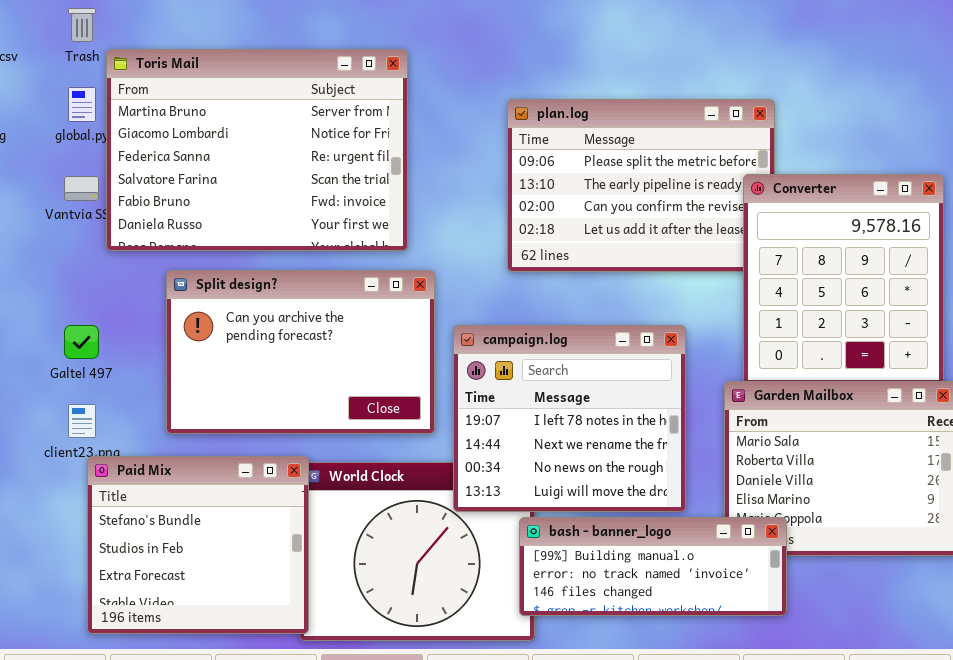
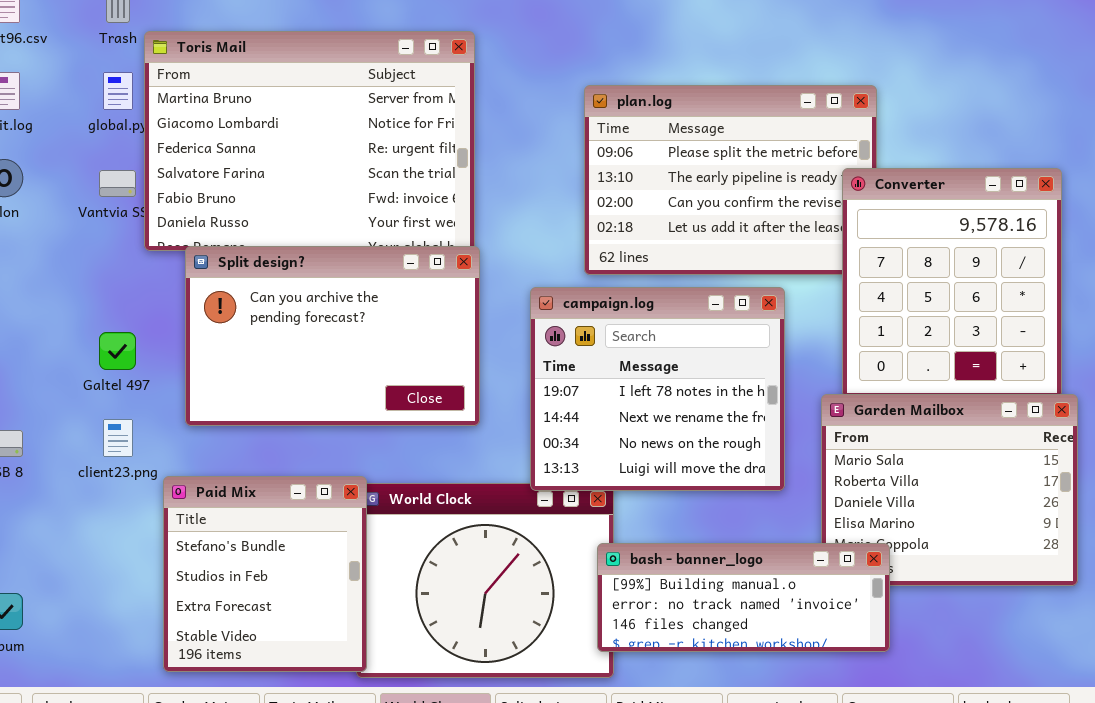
Split design?: [166,270,435,434] -> [185,246,480,426], moved
campaign.log: [453,325,686,512] -> [530,287,785,491], moved
Paid Mix: [87,456,309,634] -> [163,476,367,672], resized

